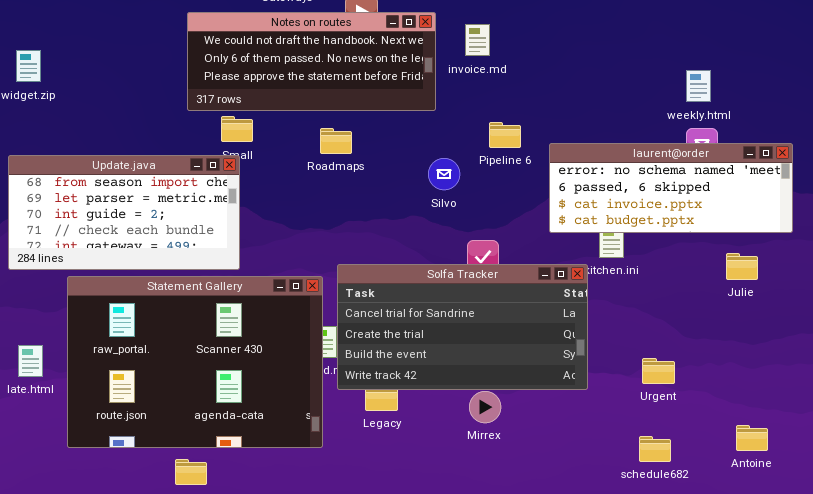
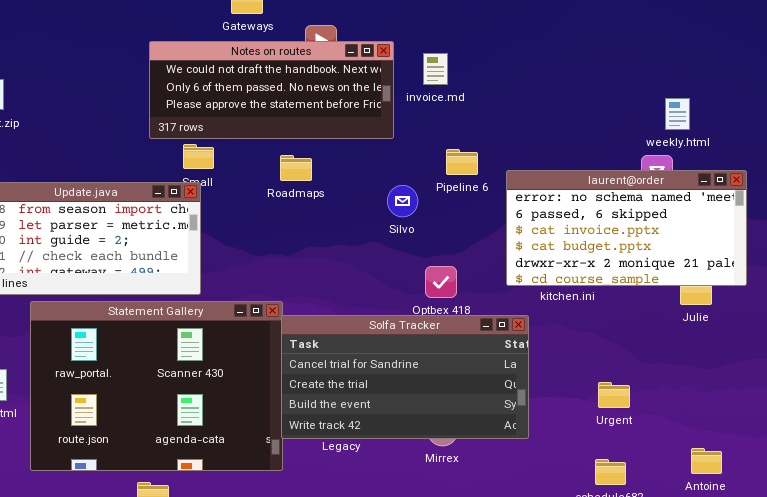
weekly.html: [686,70,711,102] -> [665,98,690,130], moved
laurent@order: [549,143,793,233] -> [506,170,747,286], resized
Solfa Tracker: [337,264,588,390] -> [281,315,529,439], moved

